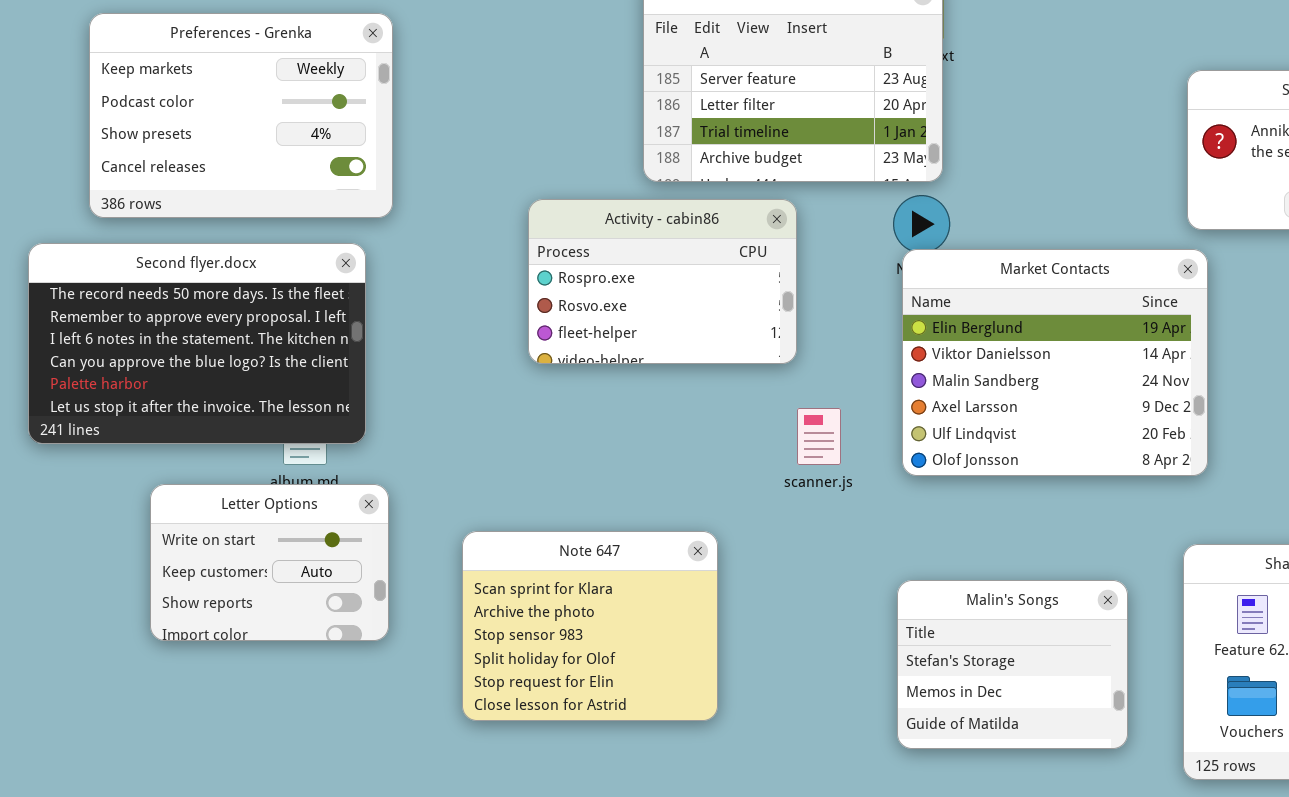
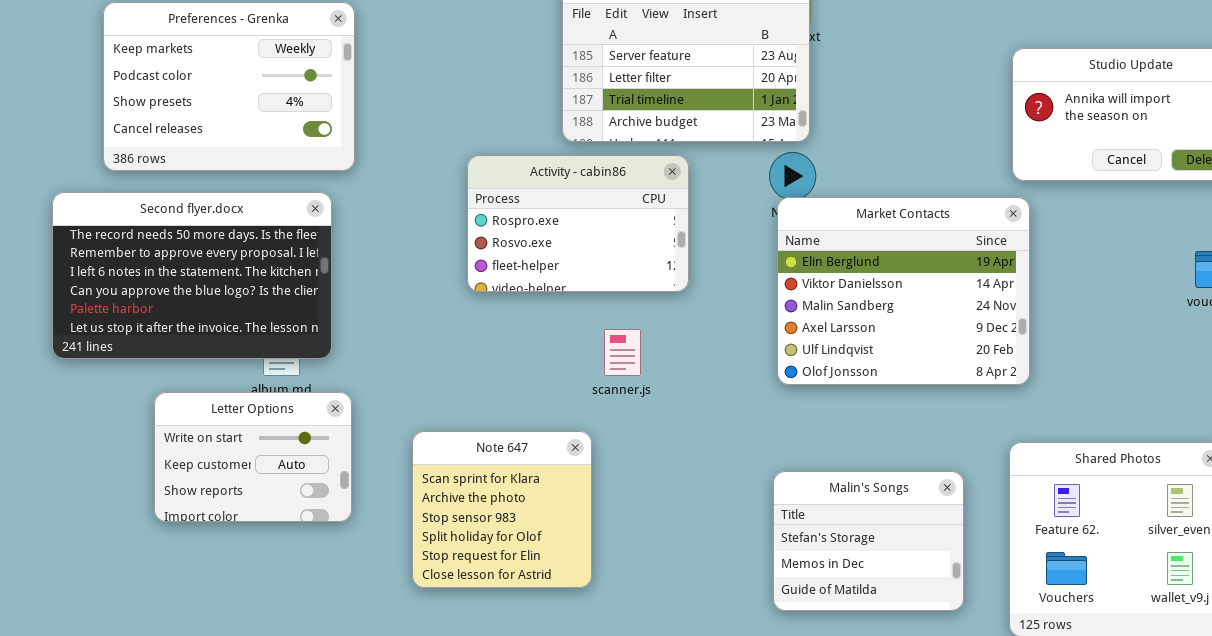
scanner.js: [797,408,841,465] -> [604,329,641,376], moved
Note 647: [462,531,718,721] -> [412,431,592,588], resized

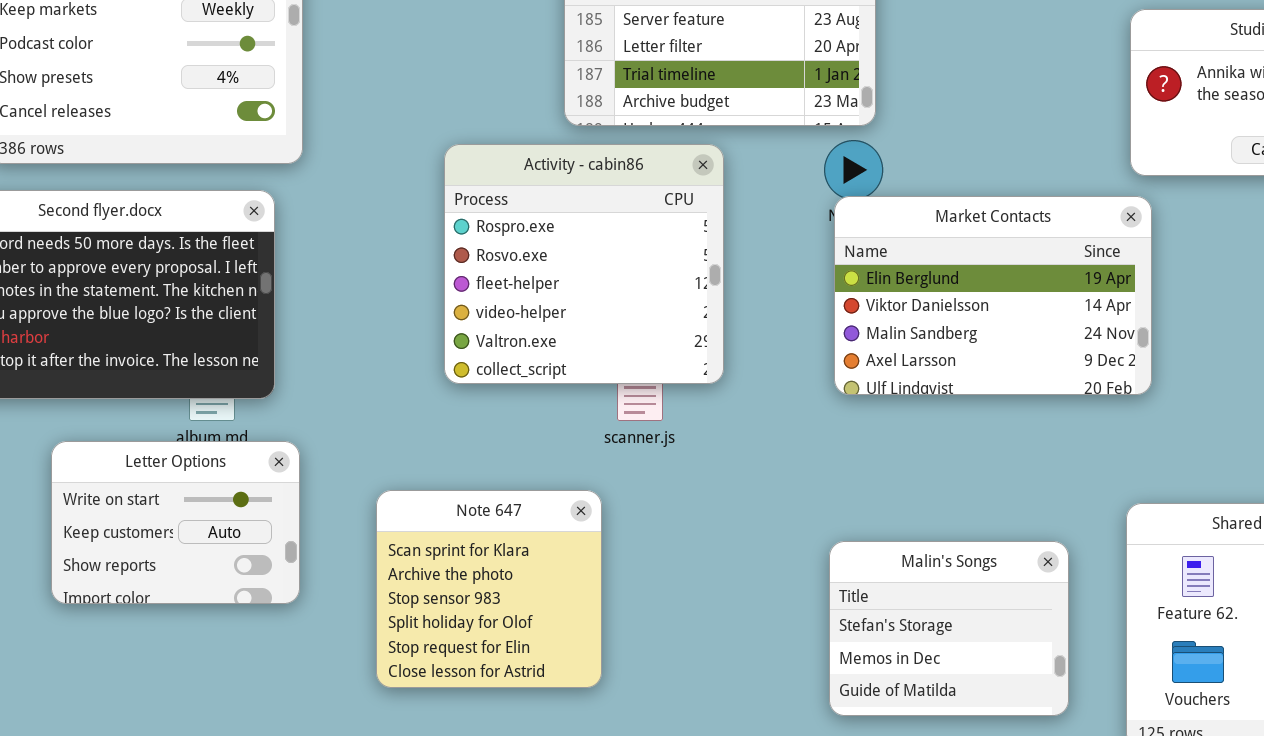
Activity - cabin86: [467,155,689,292] -> [444,144,724,384], resized
Market Contacts: [777,197,1030,385] -> [834,196,1152,395], resized

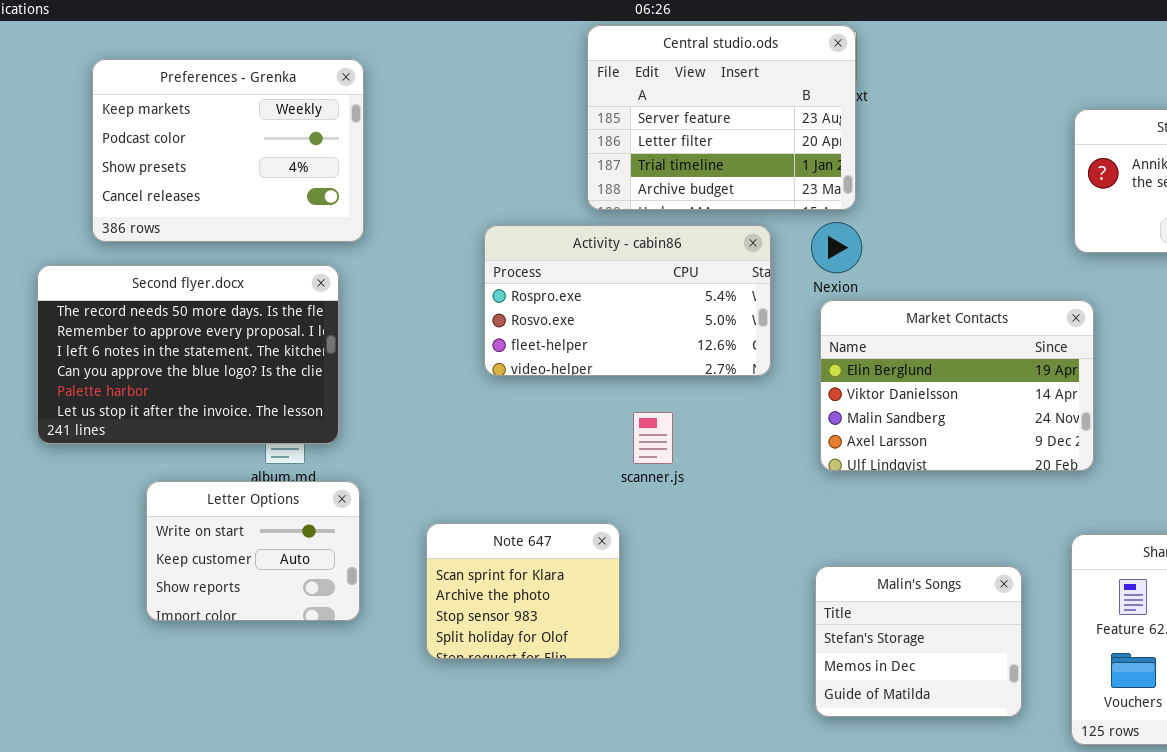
Activity - cabin86: [444,144,724,384] -> [484,225,771,376], resized
Market Contacts: [834,196,1152,395] -> [820,300,1094,471], moved
Note 647: [376,490,602,688] -> [426,523,620,659], resized

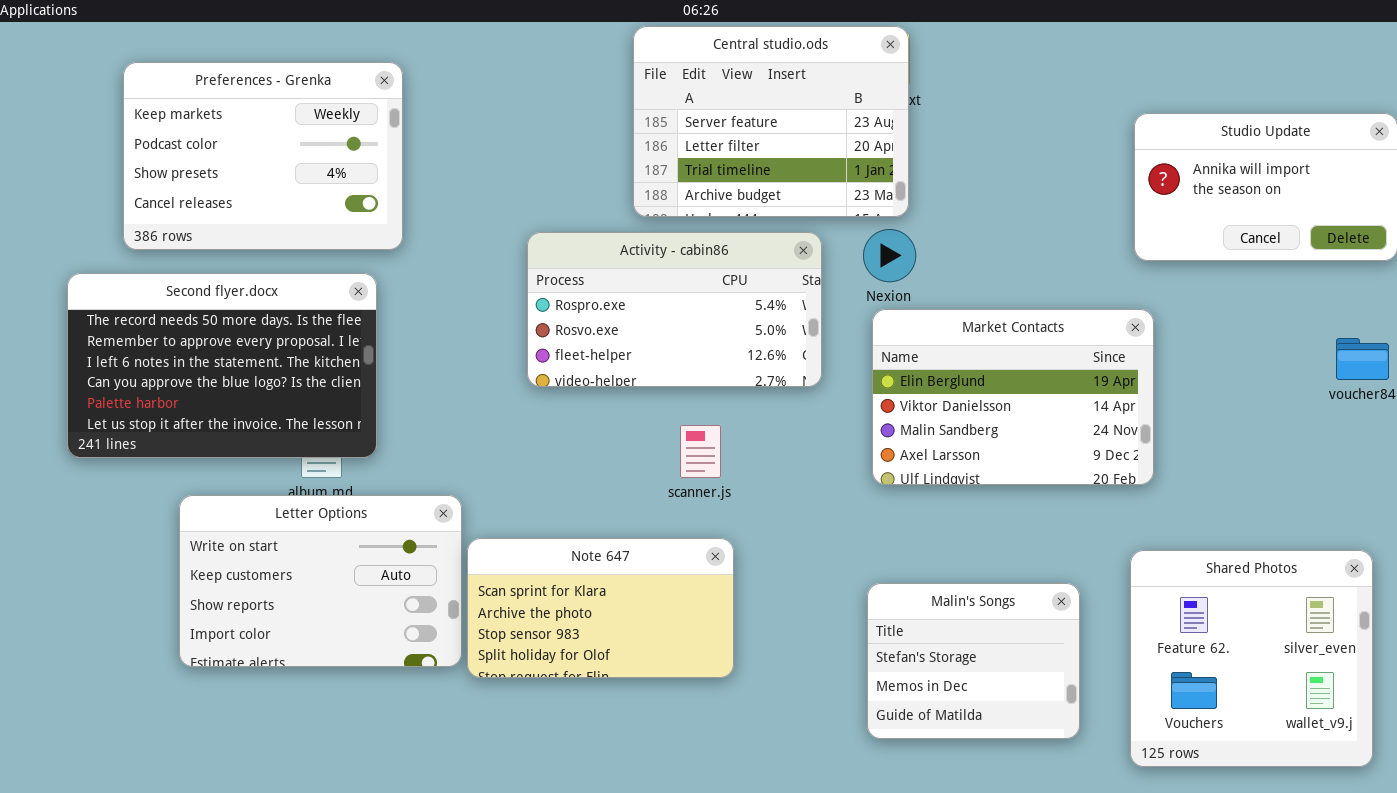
Letter Options: [146,481,360,621] -> [179,495,462,667], resized
Note 647: [426,523,620,659] -> [467,538,734,678], resized

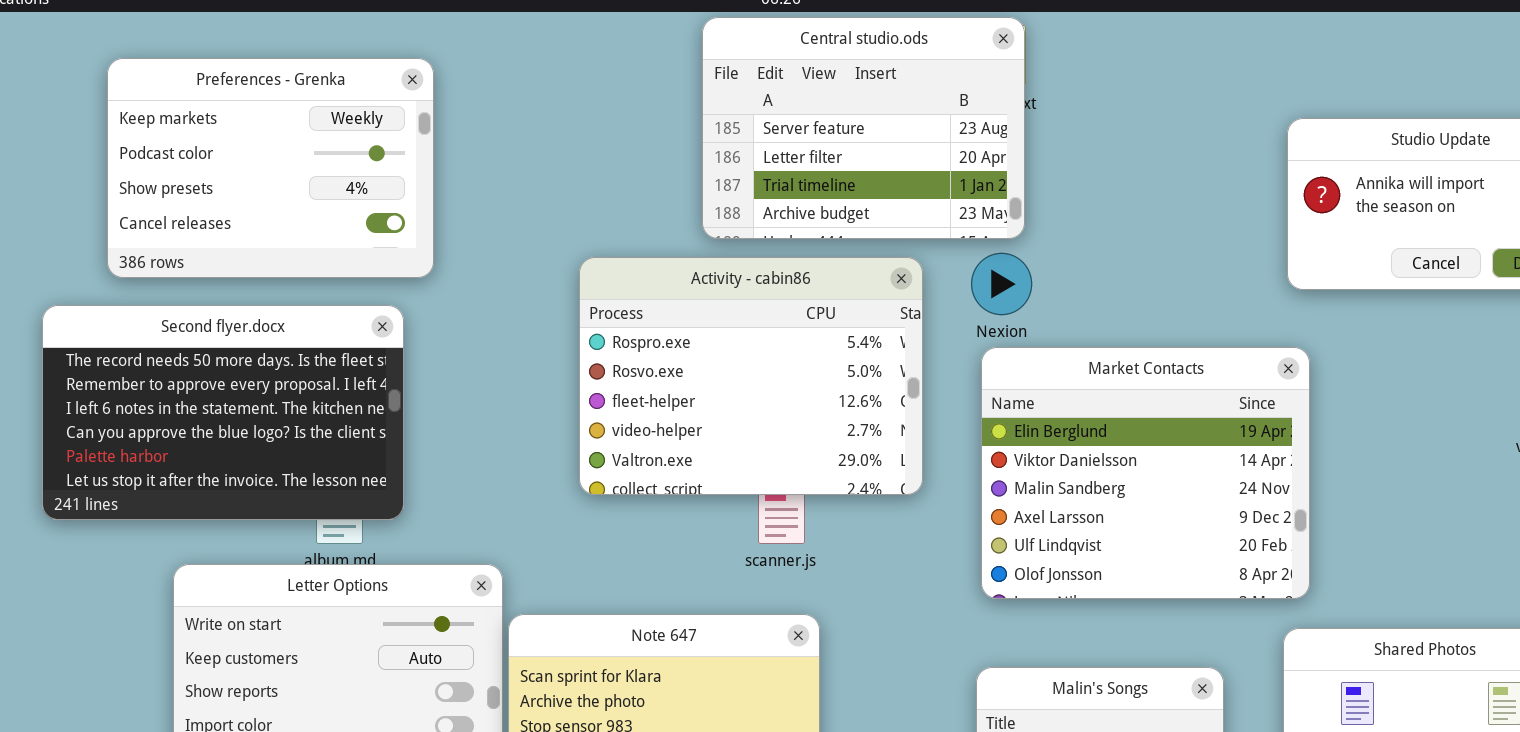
Activity - cabin86: [527,232,822,387] -> [579,257,923,495], resized
Market Contacts: [872,309,1154,485] -> [981,347,1310,599], resized

